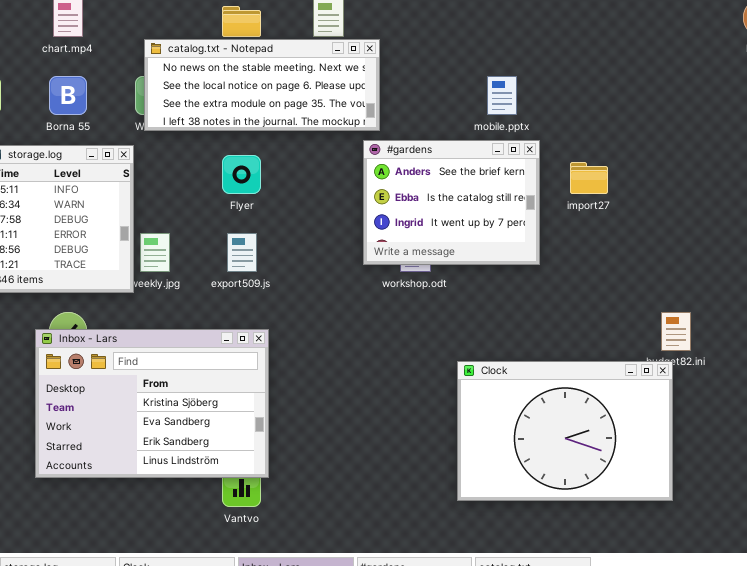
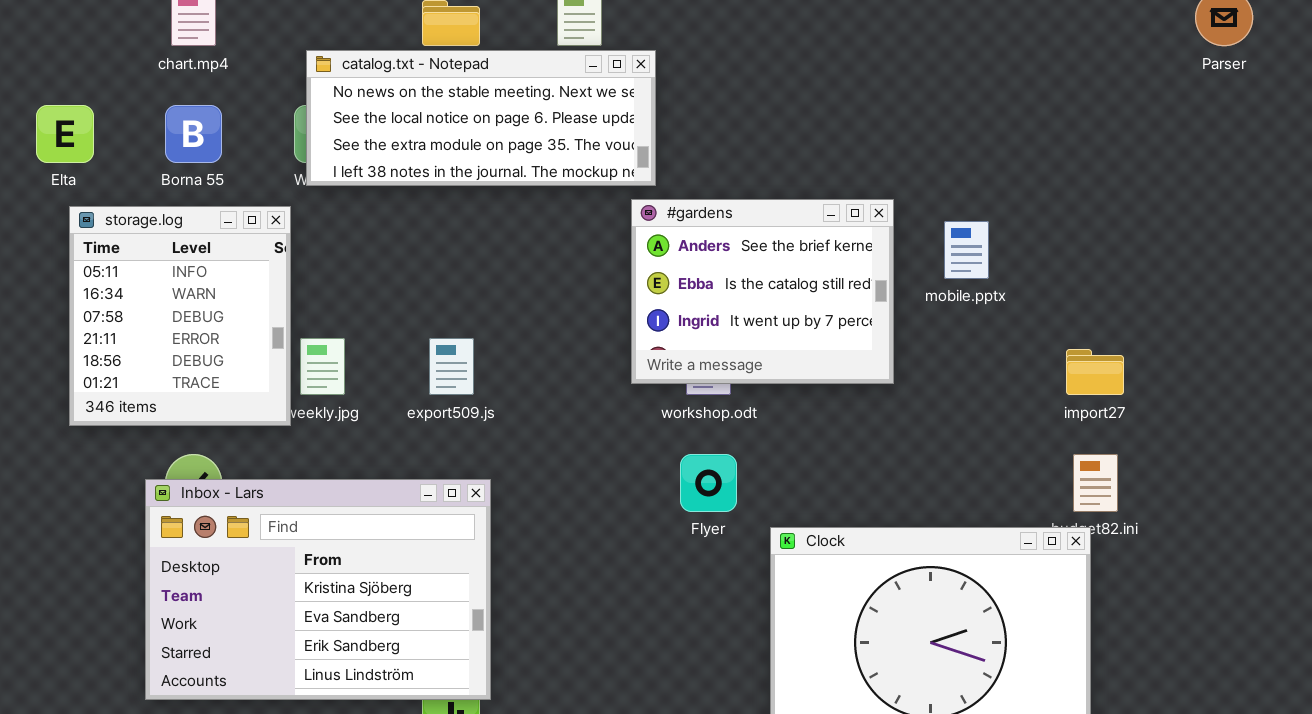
mobile.pptx: [487,76,517,115] -> [944,221,989,279], moved
Flyer: [222,155,261,194] -> [680,454,737,512], moved
import27: [570,162,608,194] -> [1066,349,1124,395], moved

